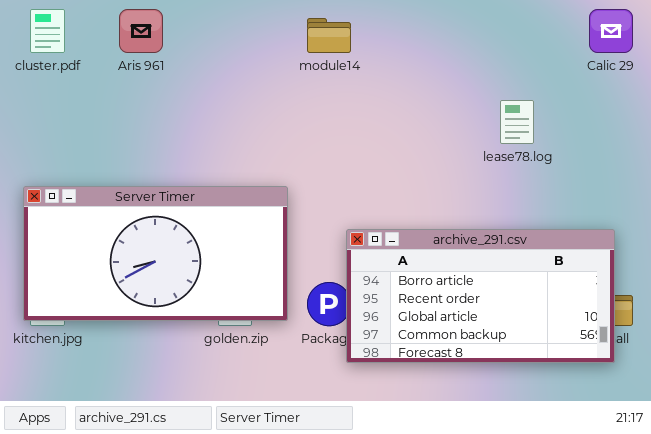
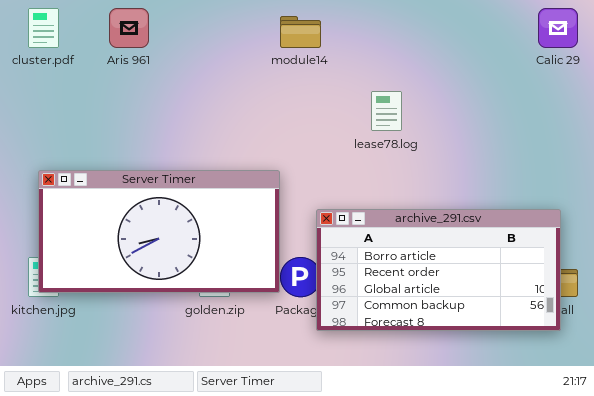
lease78.log: [500,100,534,144] -> [371,91,402,131], moved
Server Timer: [23,186,288,321] -> [38,170,280,293], moved

